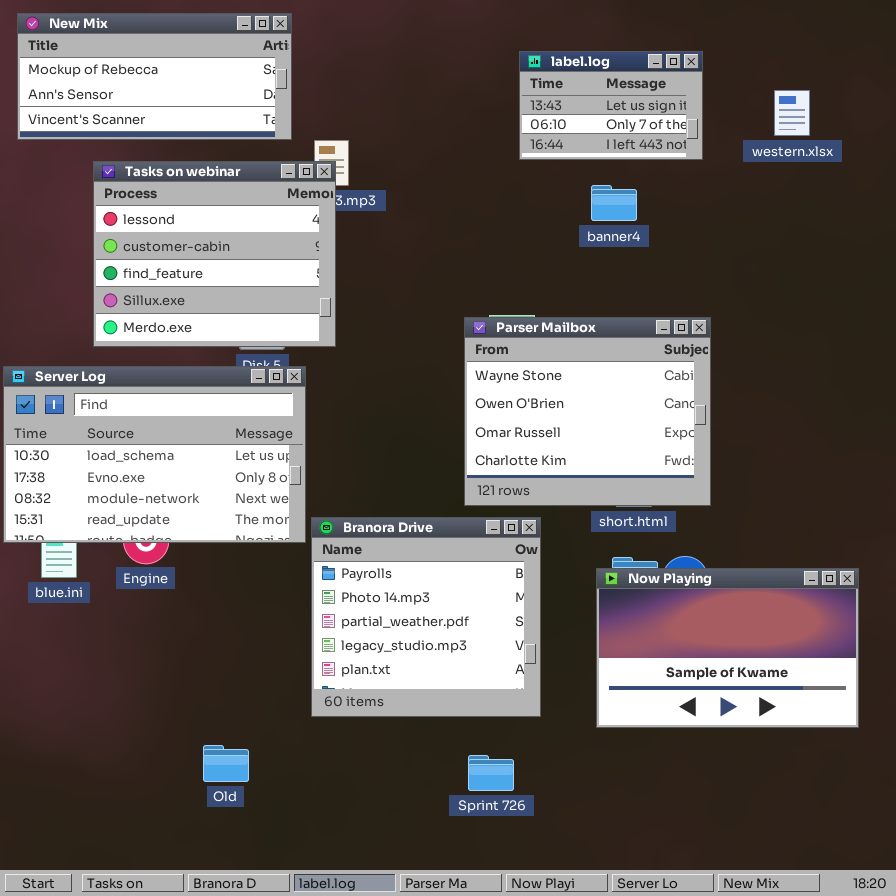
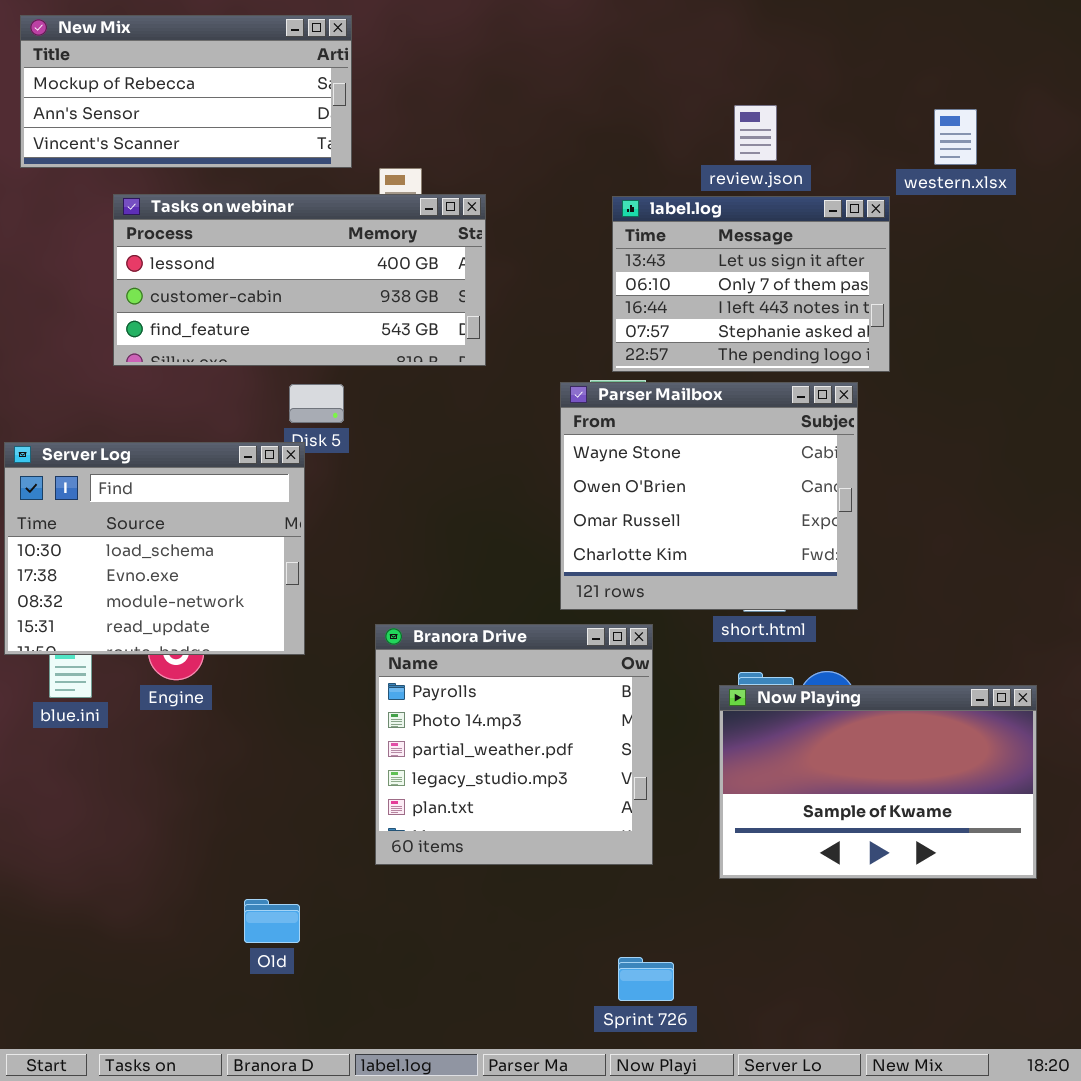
label.log: [519,51,703,160] -> [612,196,890,372], moved, resized
Tasks on webinar: [93,161,336,347] -> [113,194,486,366], resized
Server Log: [3,366,306,543] -> [4,442,305,655], resized
Sprint 726: [468,755,514,791] -> [618,957,674,1001], moved

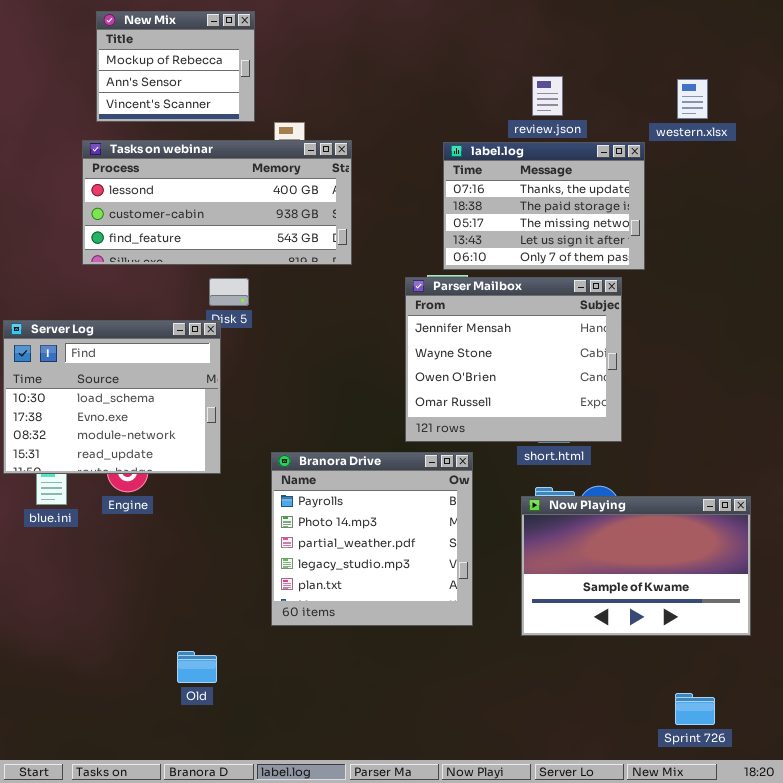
New Mix: [20,15,352,168] -> [96,11,255,122], resized
label.log: [612,196,890,372] -> [443,142,645,270], scrolled up 3 rows
Parser Mailbox: [560,382,858,610] -> [405,277,622,442], scrolled up 1 row
Sprint 726: [618,957,674,1001] -> [675,693,715,725], moved

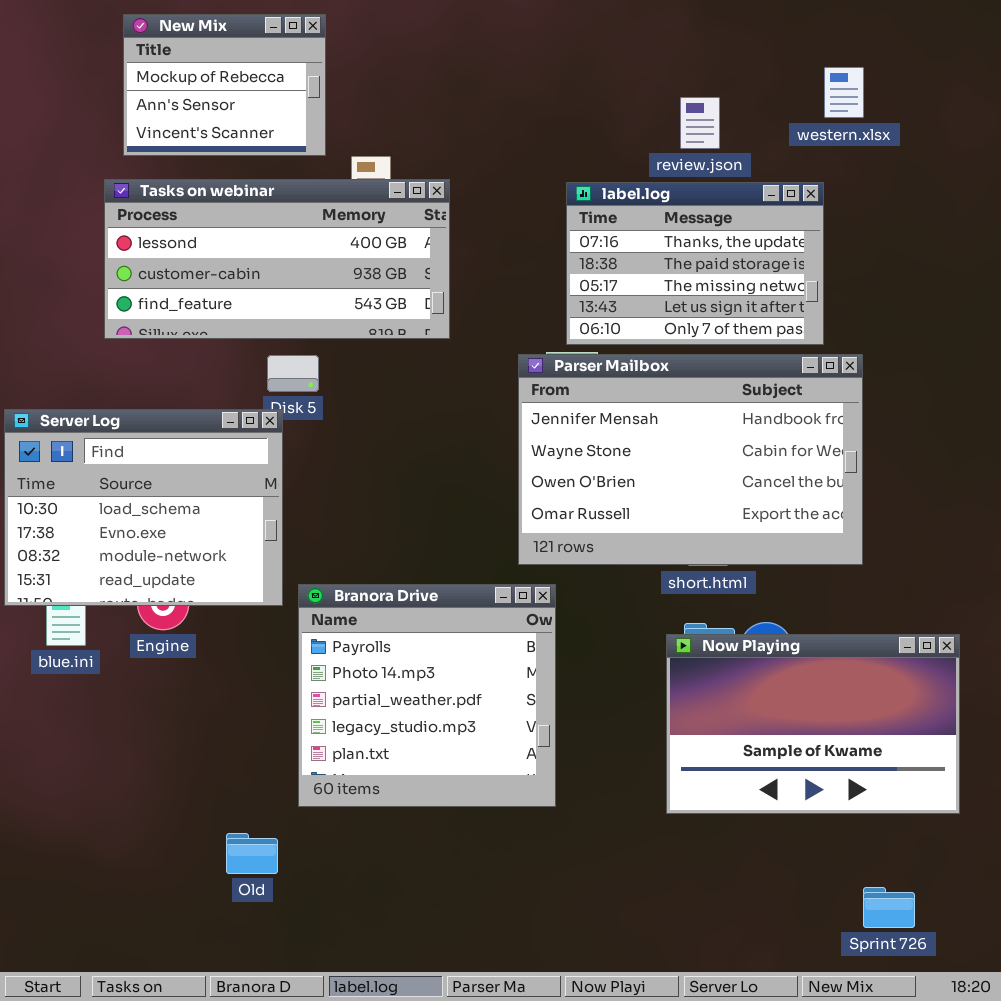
western.xlsx: [677,79,708,119] -> [824,67,864,118], moved
Parser Mailbox: [405,277,622,442] -> [518,354,863,565], resized
Branora Drive: [271,452,473,626] -> [298,584,556,807], moved

